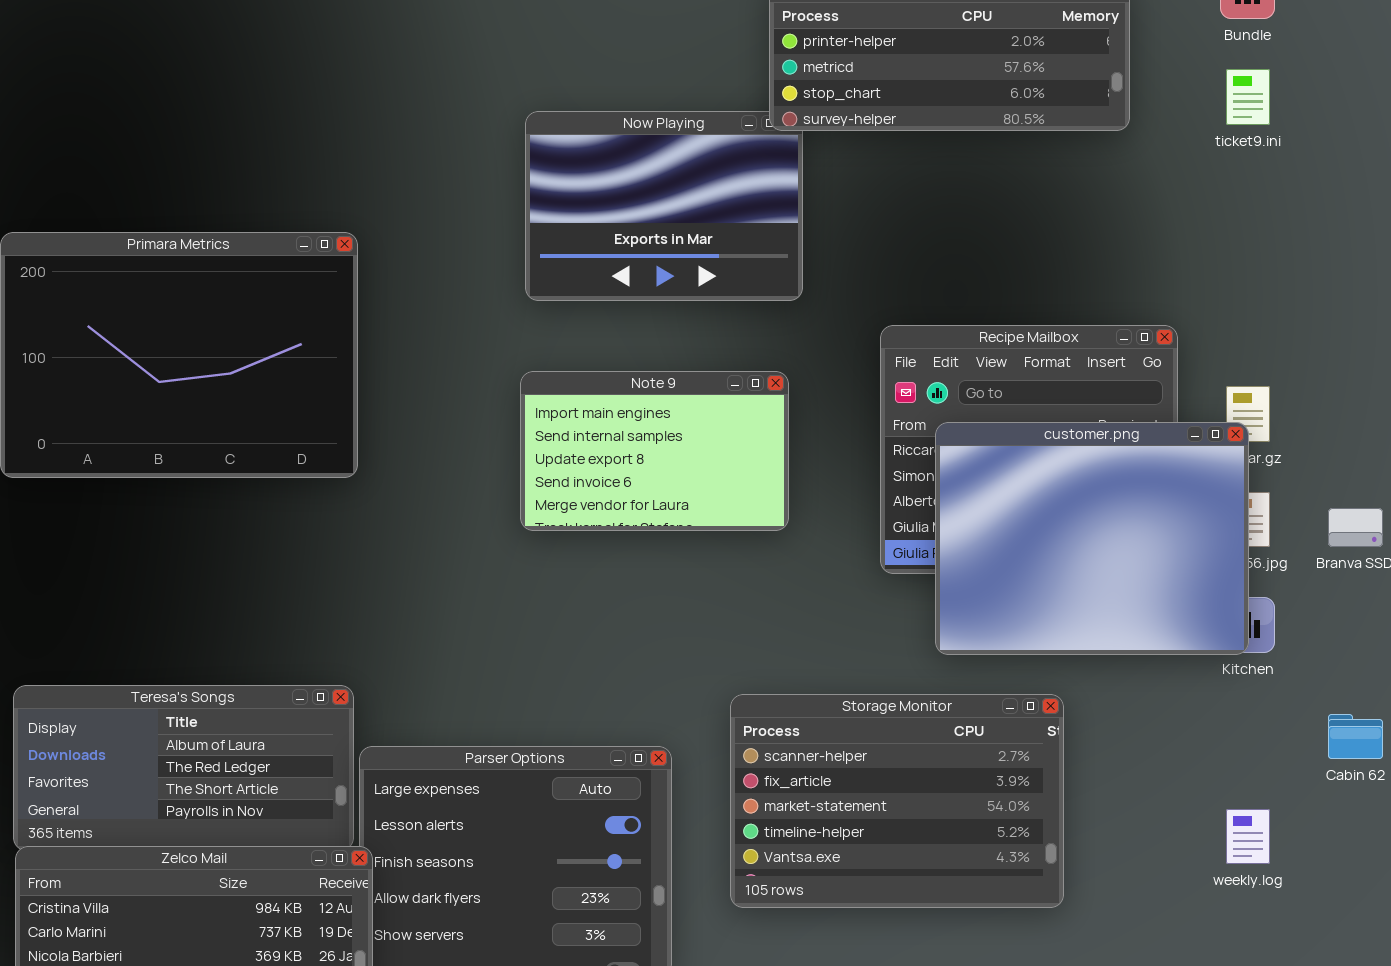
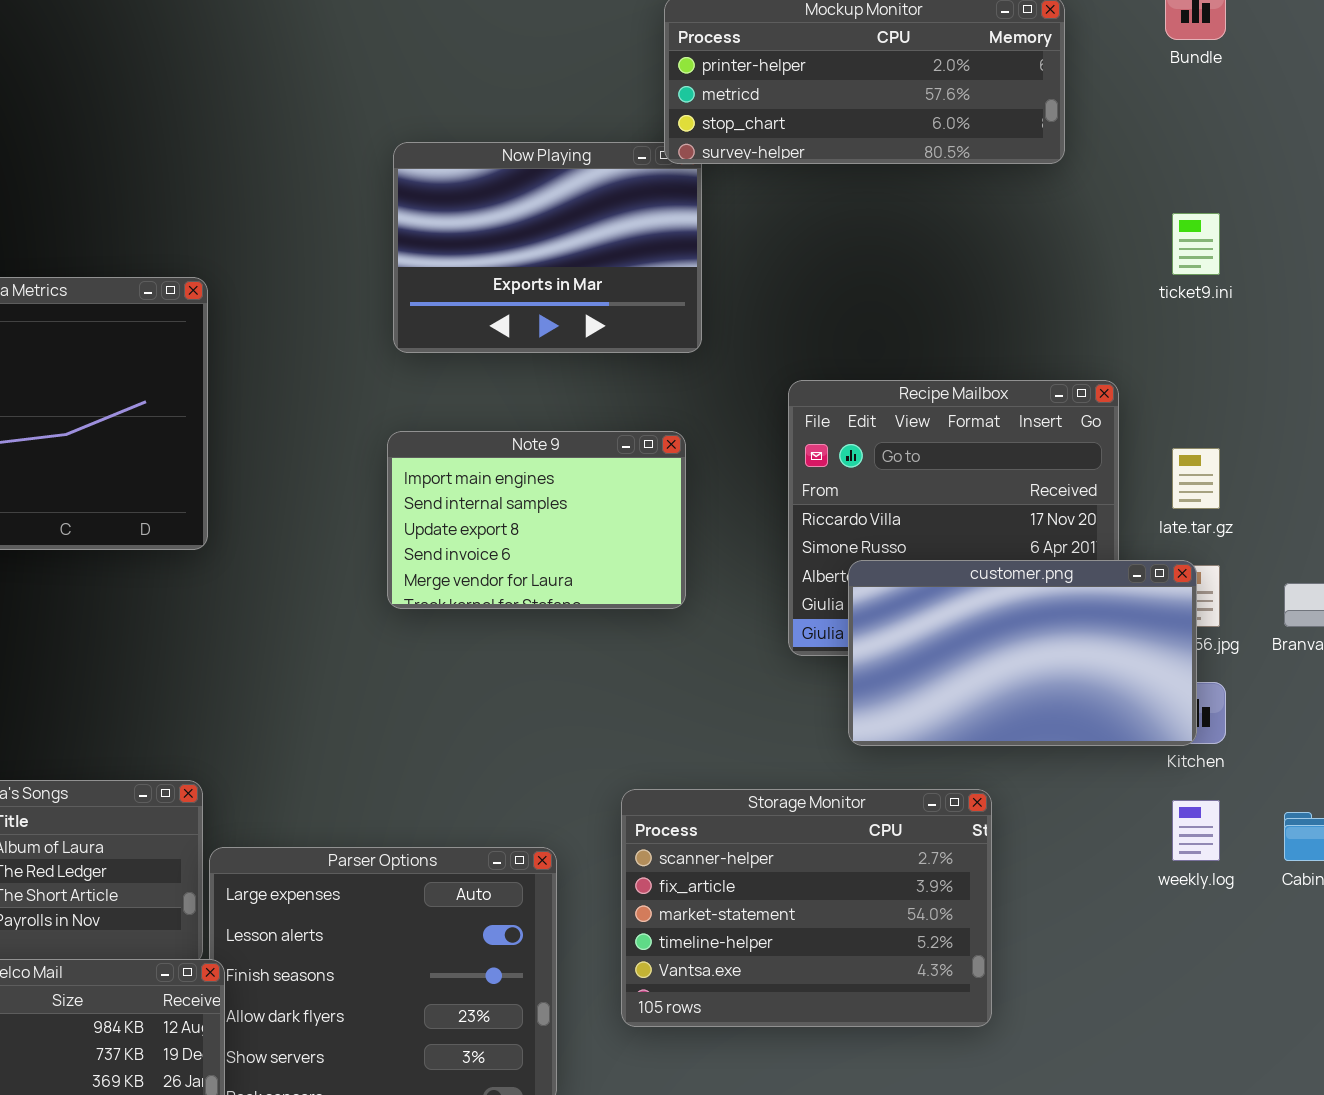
ticket9.ini: [1226,69,1270,125] -> [1172,213,1220,275], moved
customer.png: [935,422,1249,655] -> [848,560,1197,746], resized
weekly.log: [1226,809,1270,864] -> [1172,800,1220,861], moved

